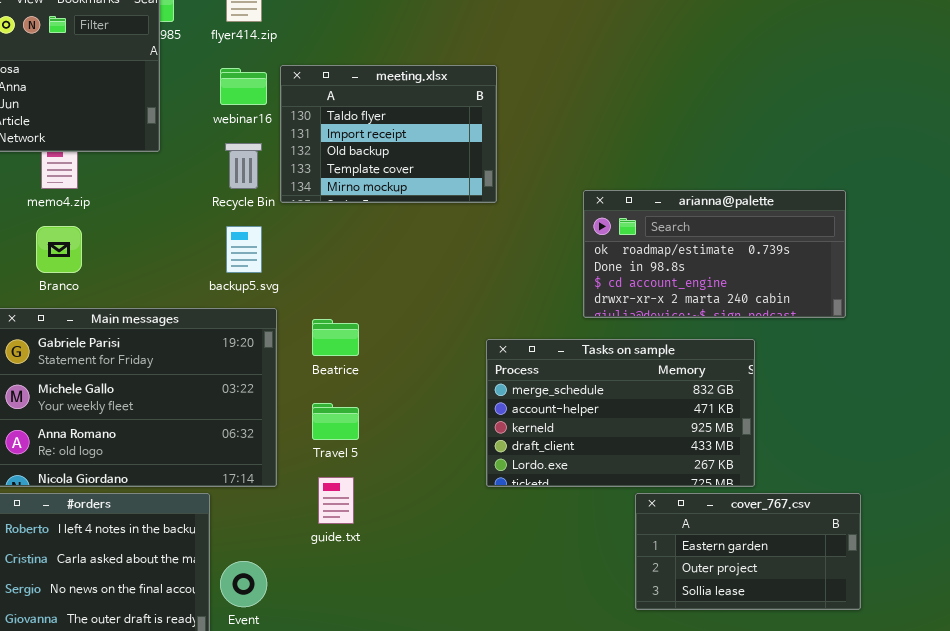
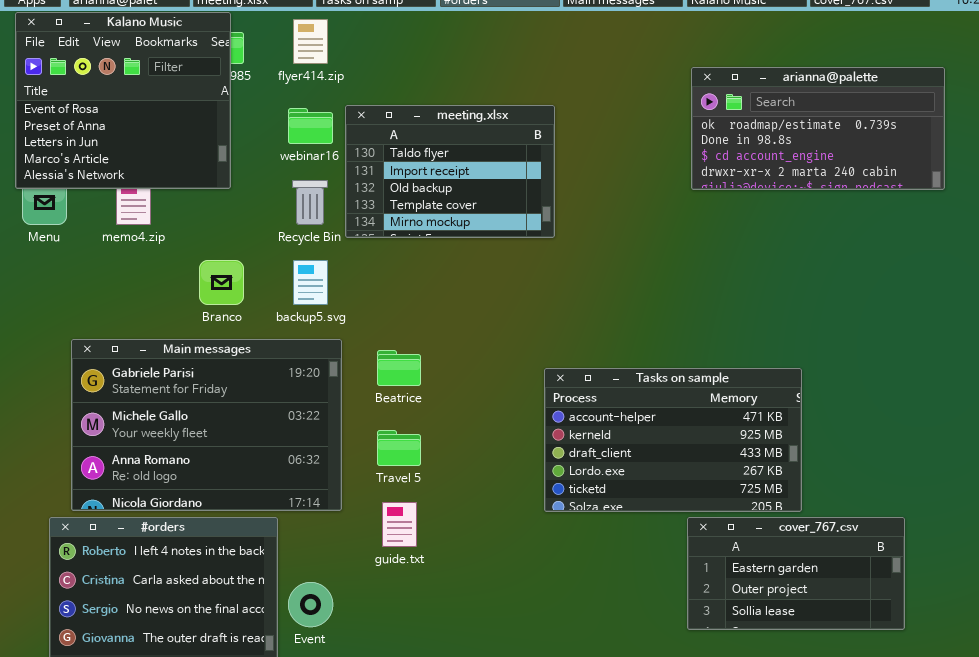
arianna@palette: [583,190,846,318] -> [691,67,945,190], moved
Branco: [36,226,82,273] -> [199,260,244,305], moved
Tasks on sample: [486,339,755,487] -> [544,368,802,512], scrolled down 1 row

